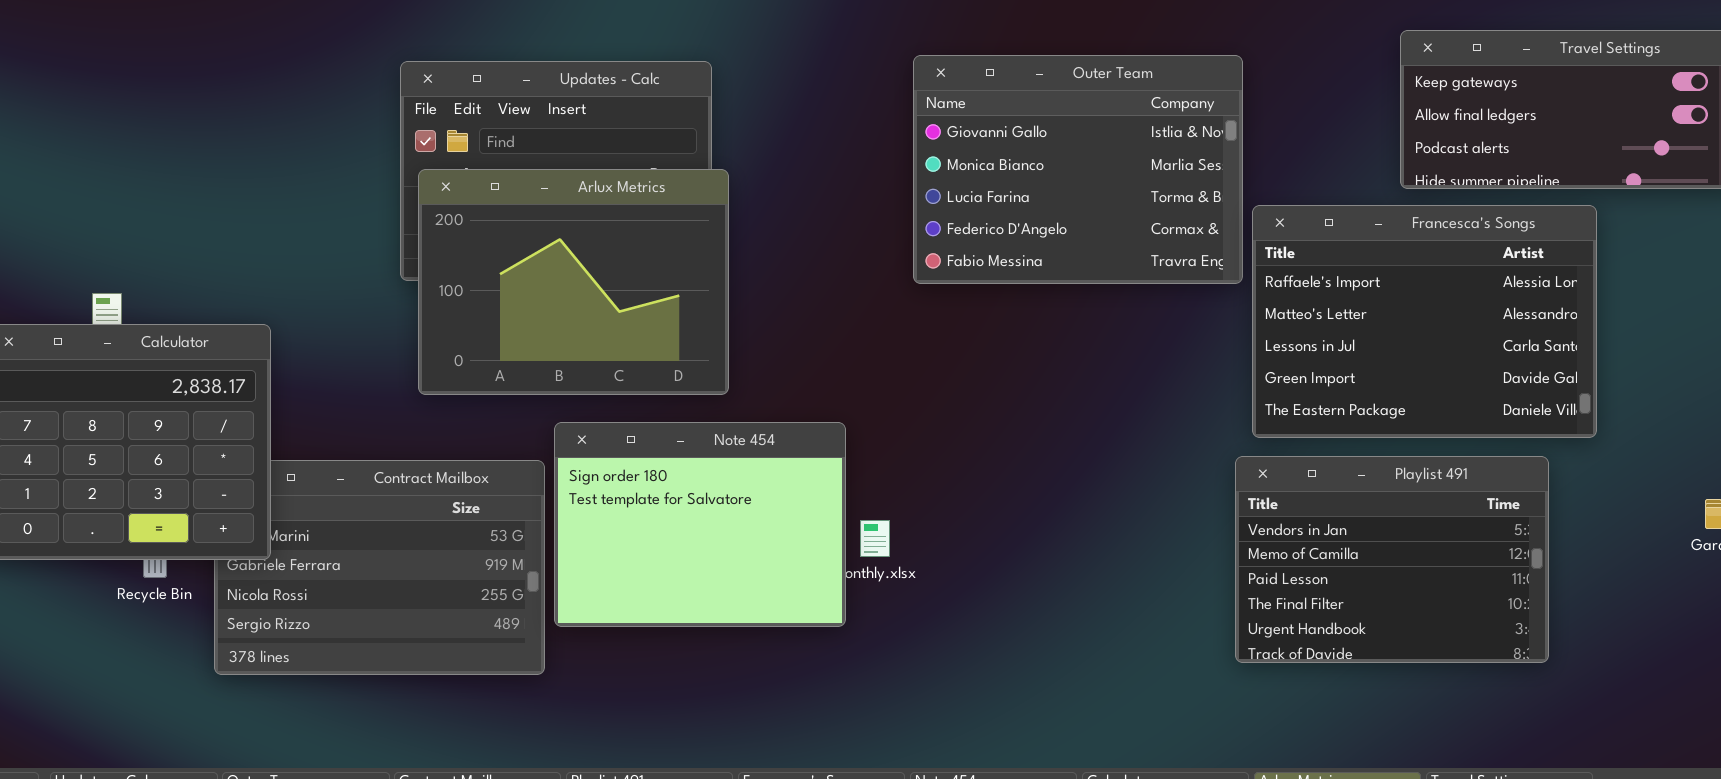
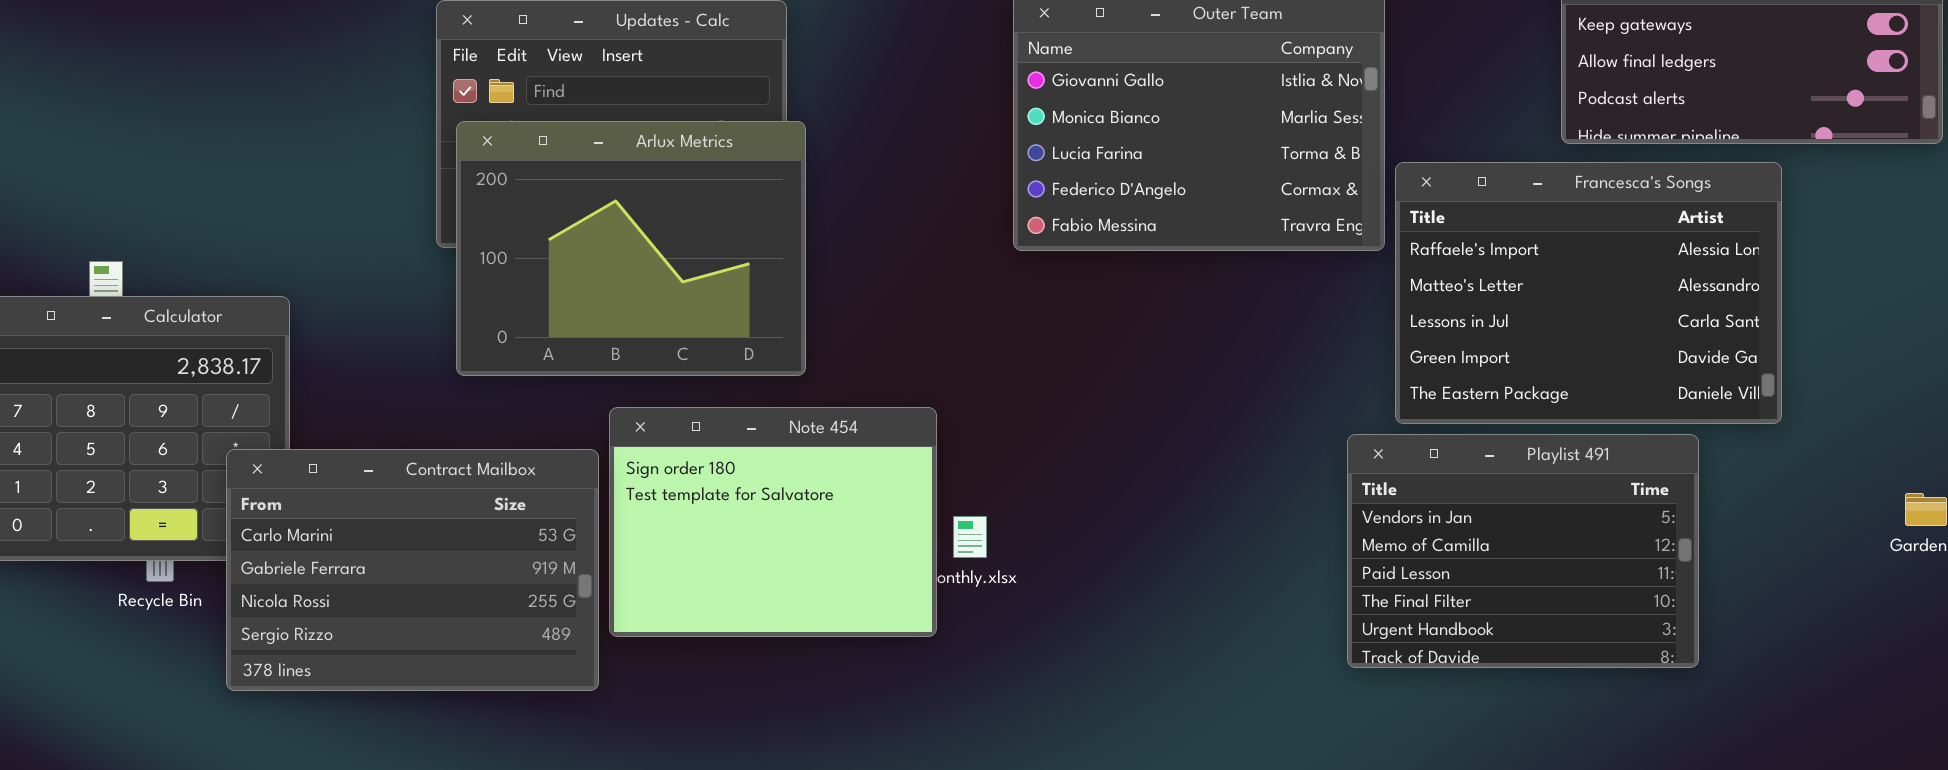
Playlist 491: [1235,456,1549,663] -> [1347,434,1699,668], moved
Contract Mailbox: [214,460,545,675] -> [226,449,599,691], raised

